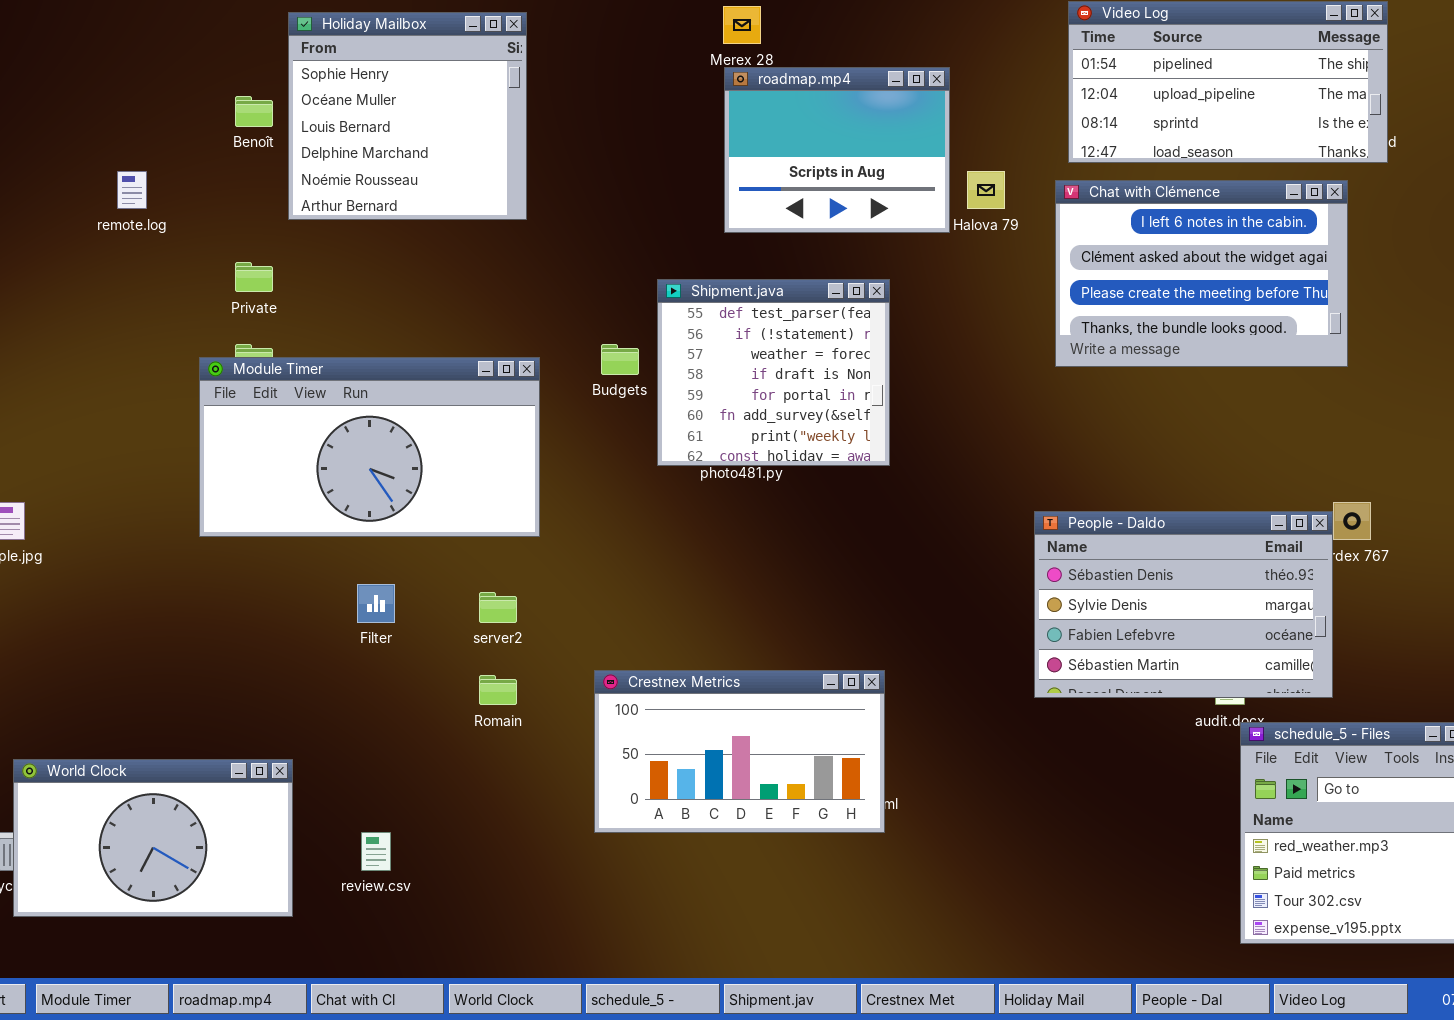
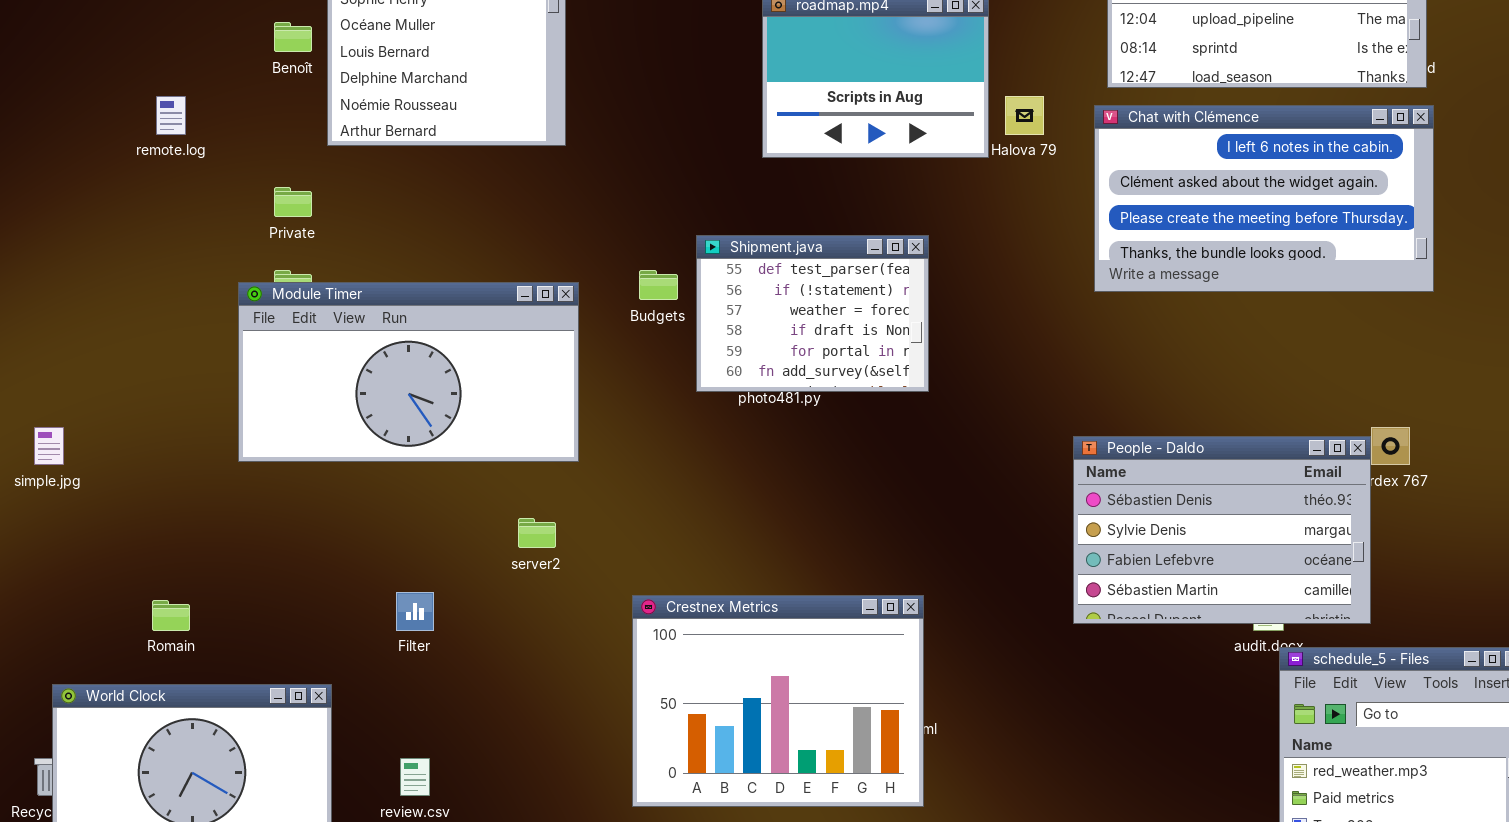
Chat with Clémence: [1055,180,1348,367] -> [1094,105,1434,292], resized
Shipment.java: [657,279,890,466] -> [696,235,929,392], resized
Filter: [357,584,395,623] -> [396,592,434,631], moved
Crestnex Metrics: [594,670,885,833] -> [632,595,924,807], resized
Romain: [479,675,517,705] -> [152,600,190,631], moved

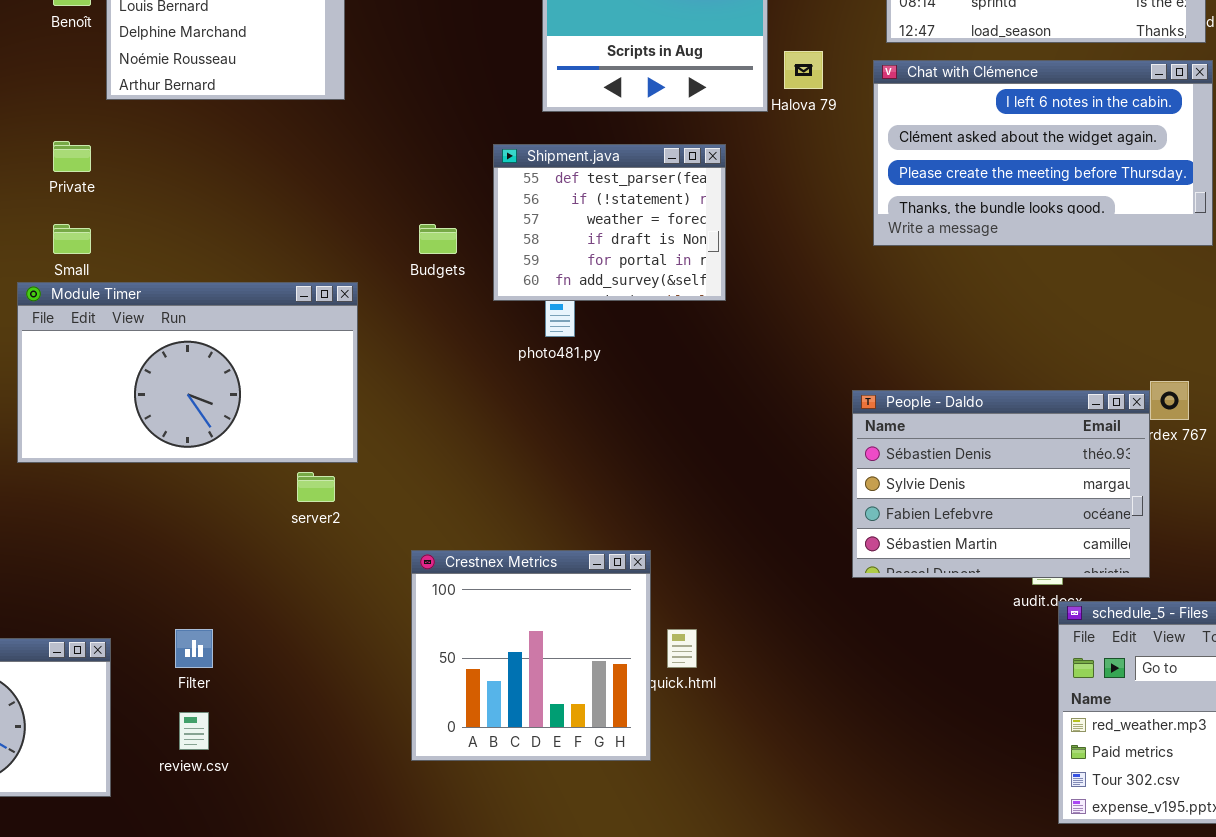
Shipment.java: [696,235,929,392] -> [493,144,726,301], moved
Module Timer: [238,282,579,462] -> [17,282,358,463], moved
Filter: [396,592,434,631] -> [175,629,213,668], moved
Crestnex Metrics: [632,595,924,807] -> [411,550,651,761], resized

